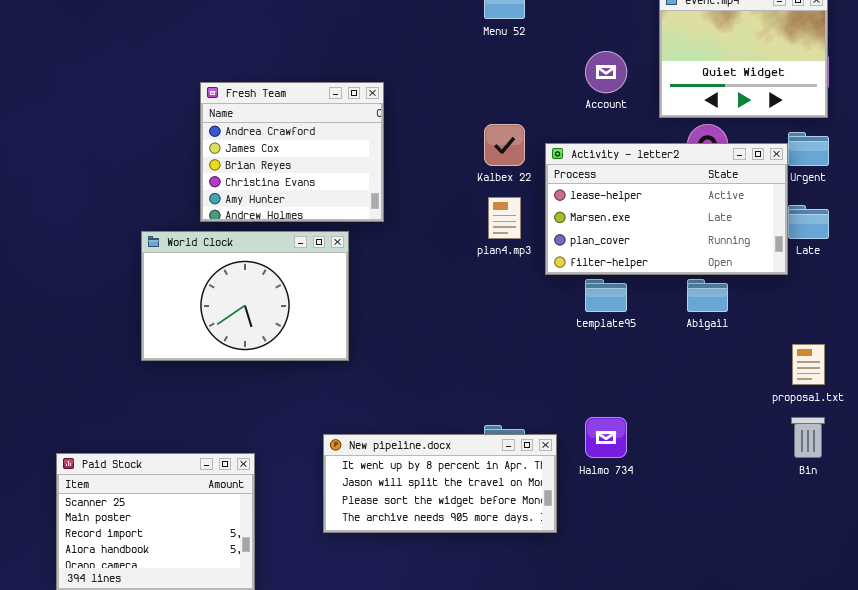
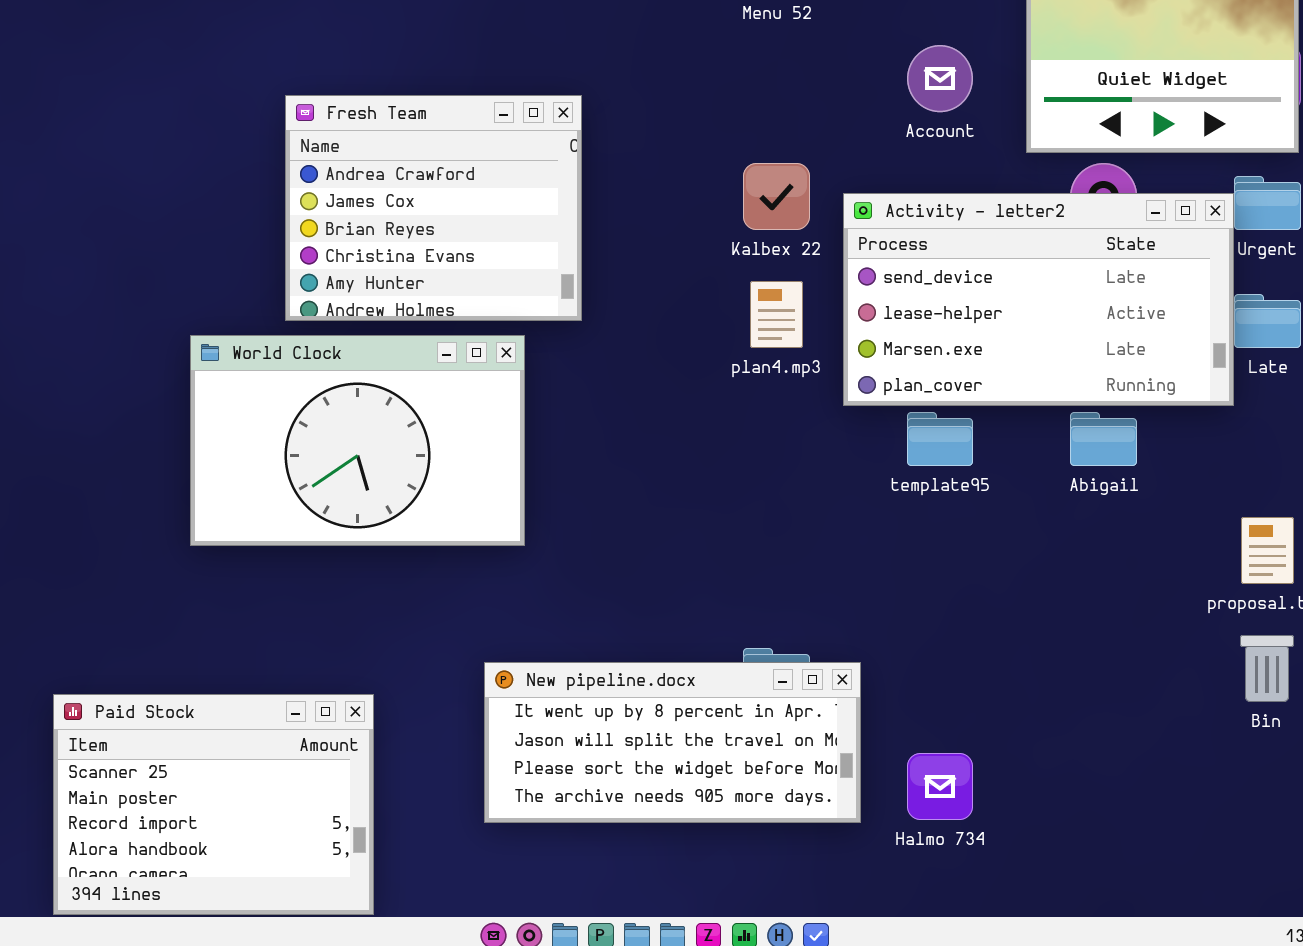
Activity - letter2: [545,143,788,275] -> [843,193,1234,406], scrolled up 1 row
Halmo 734: [585,417,627,458] -> [907,753,973,820], moved

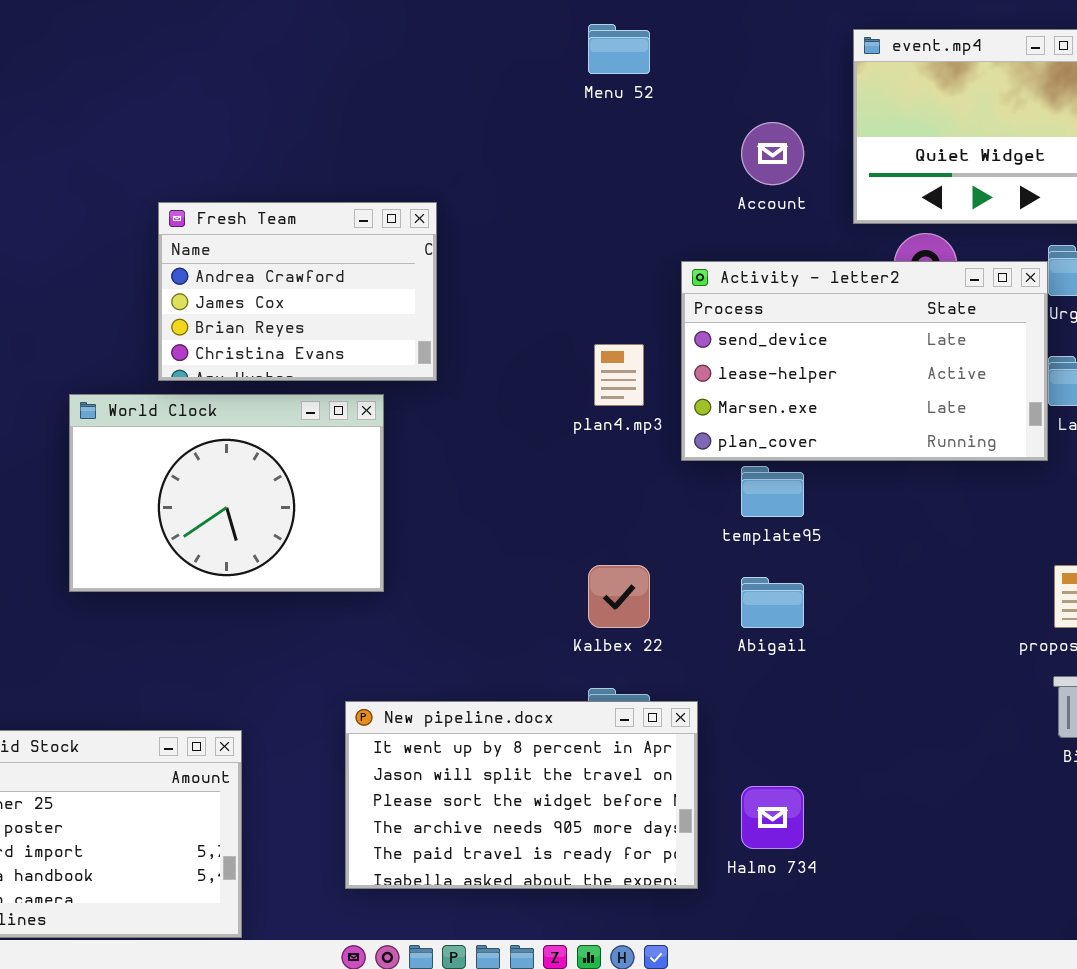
Fresh Team: [285,95,582,321] -> [158,202,437,381], resized
Kalbex 22: [743,163,810,230] -> [588,565,650,628], moved
Abigail: [1070,412,1137,466] -> [741,577,804,628], moved
New pipeline.docx: [484,662,861,823] -> [345,701,698,889], resized

